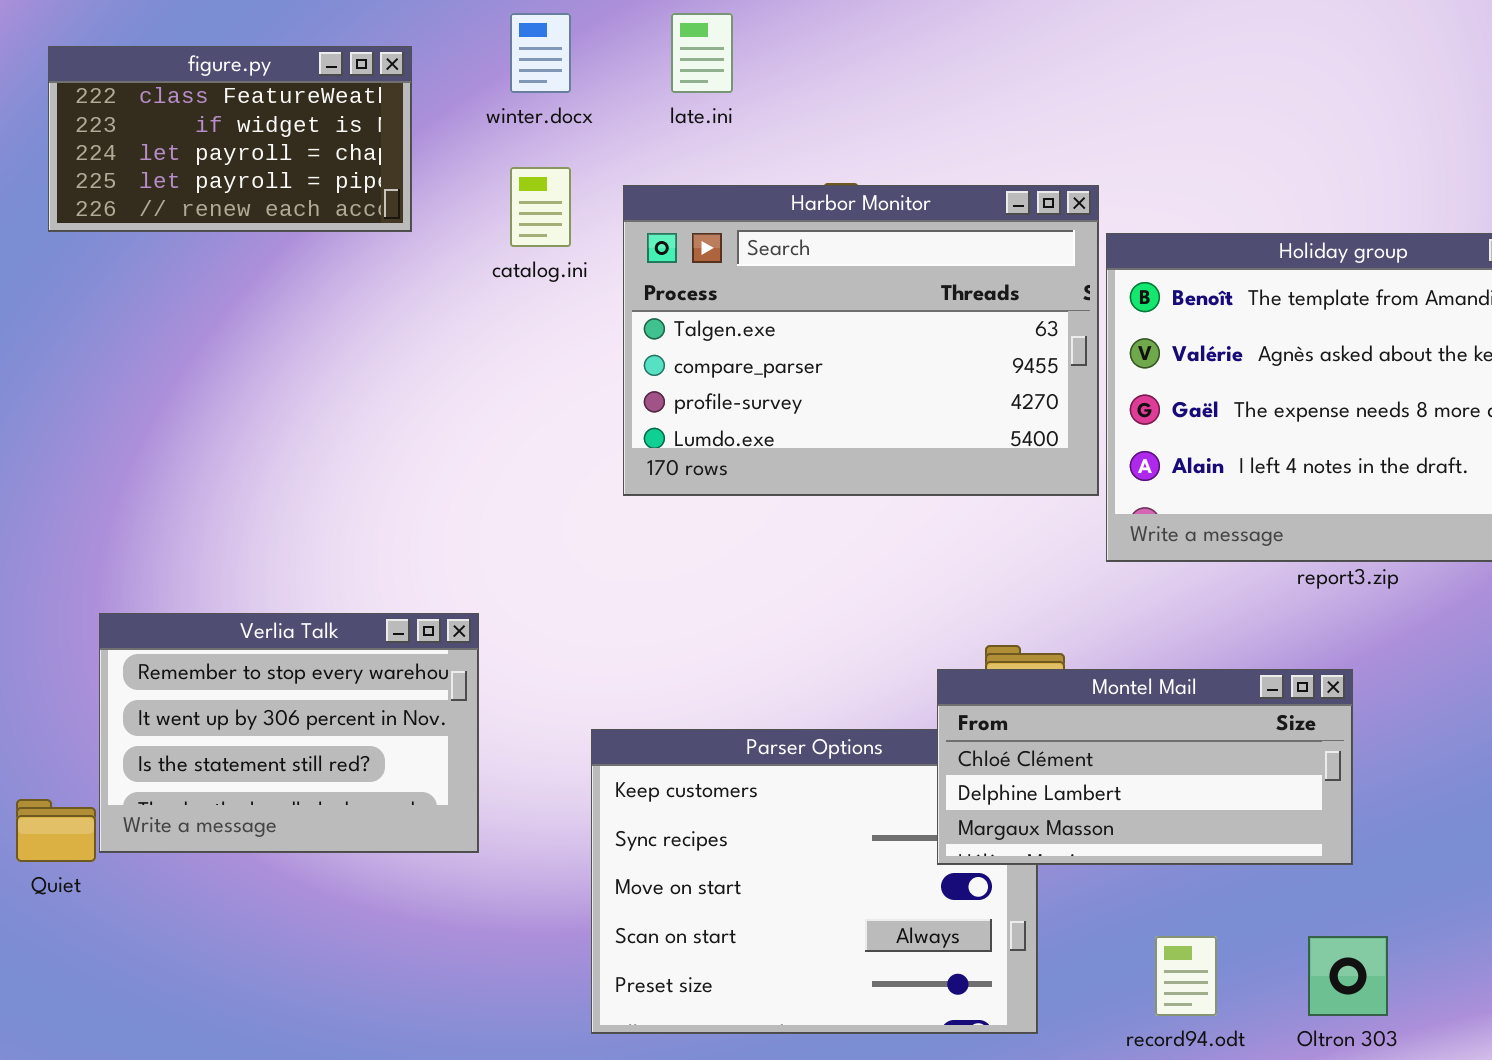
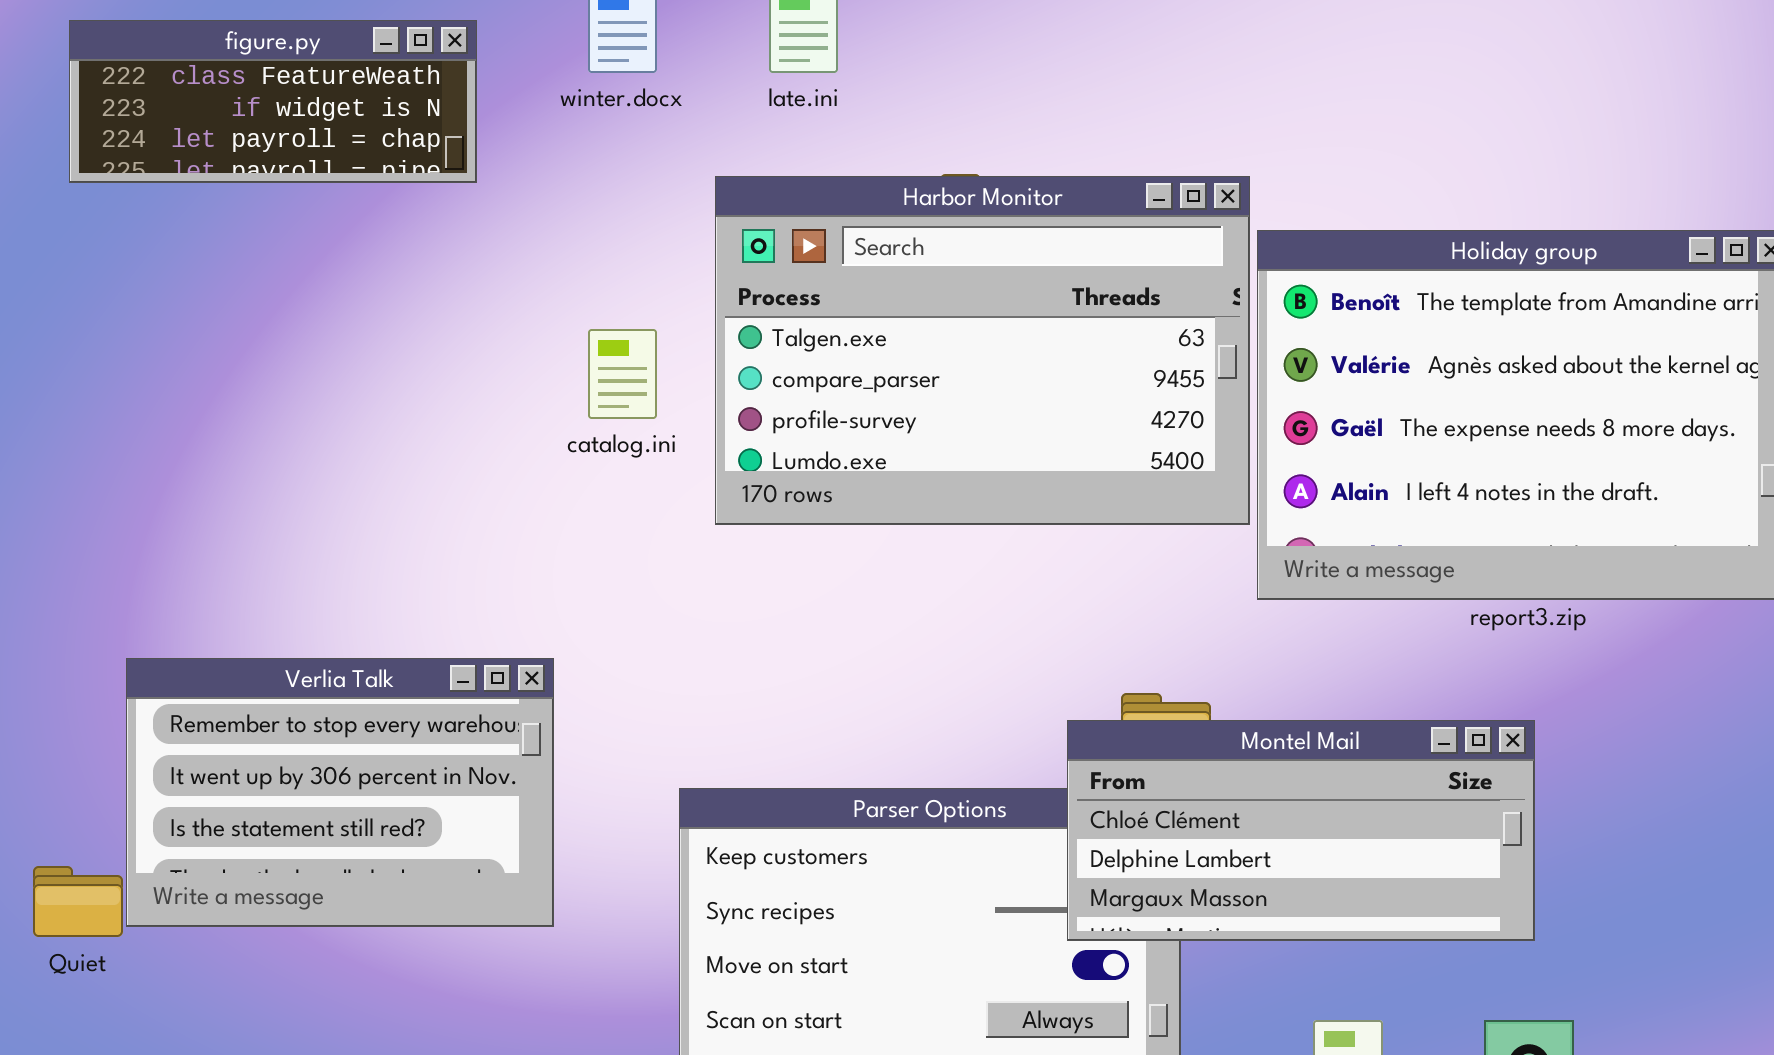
figure.py: [48,46,412,232] -> [69,20,477,183], resized
catalog.ini: [510,167,571,247] -> [588,329,657,419], moved

